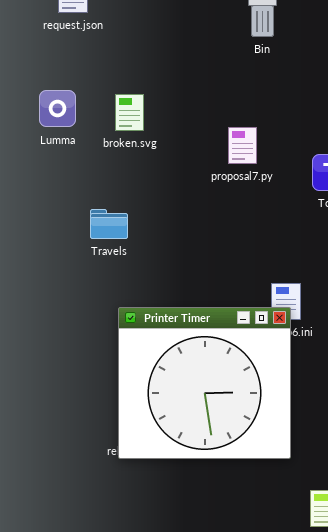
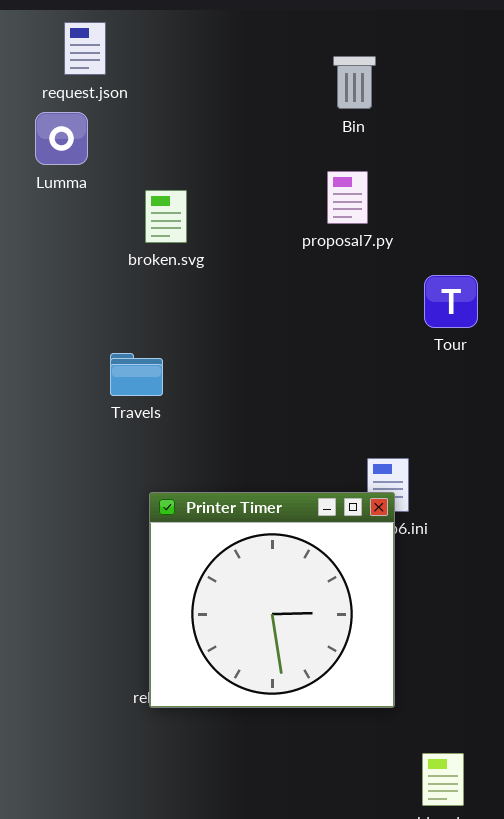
Lumma: [39,90,76,127] -> [35,112,88,165], moved
proposal7.py: [228,127,257,164] -> [327,171,368,224], moved

